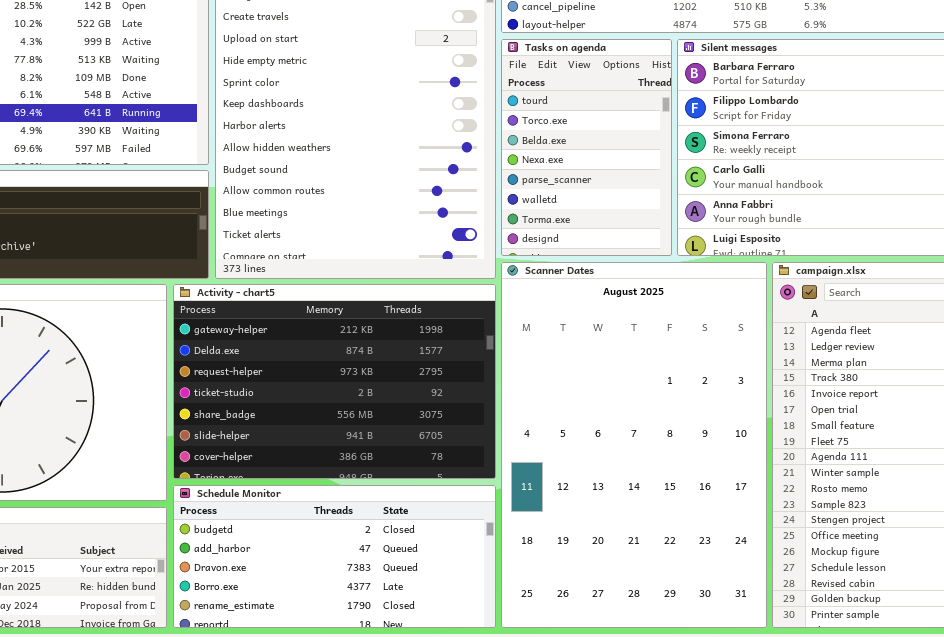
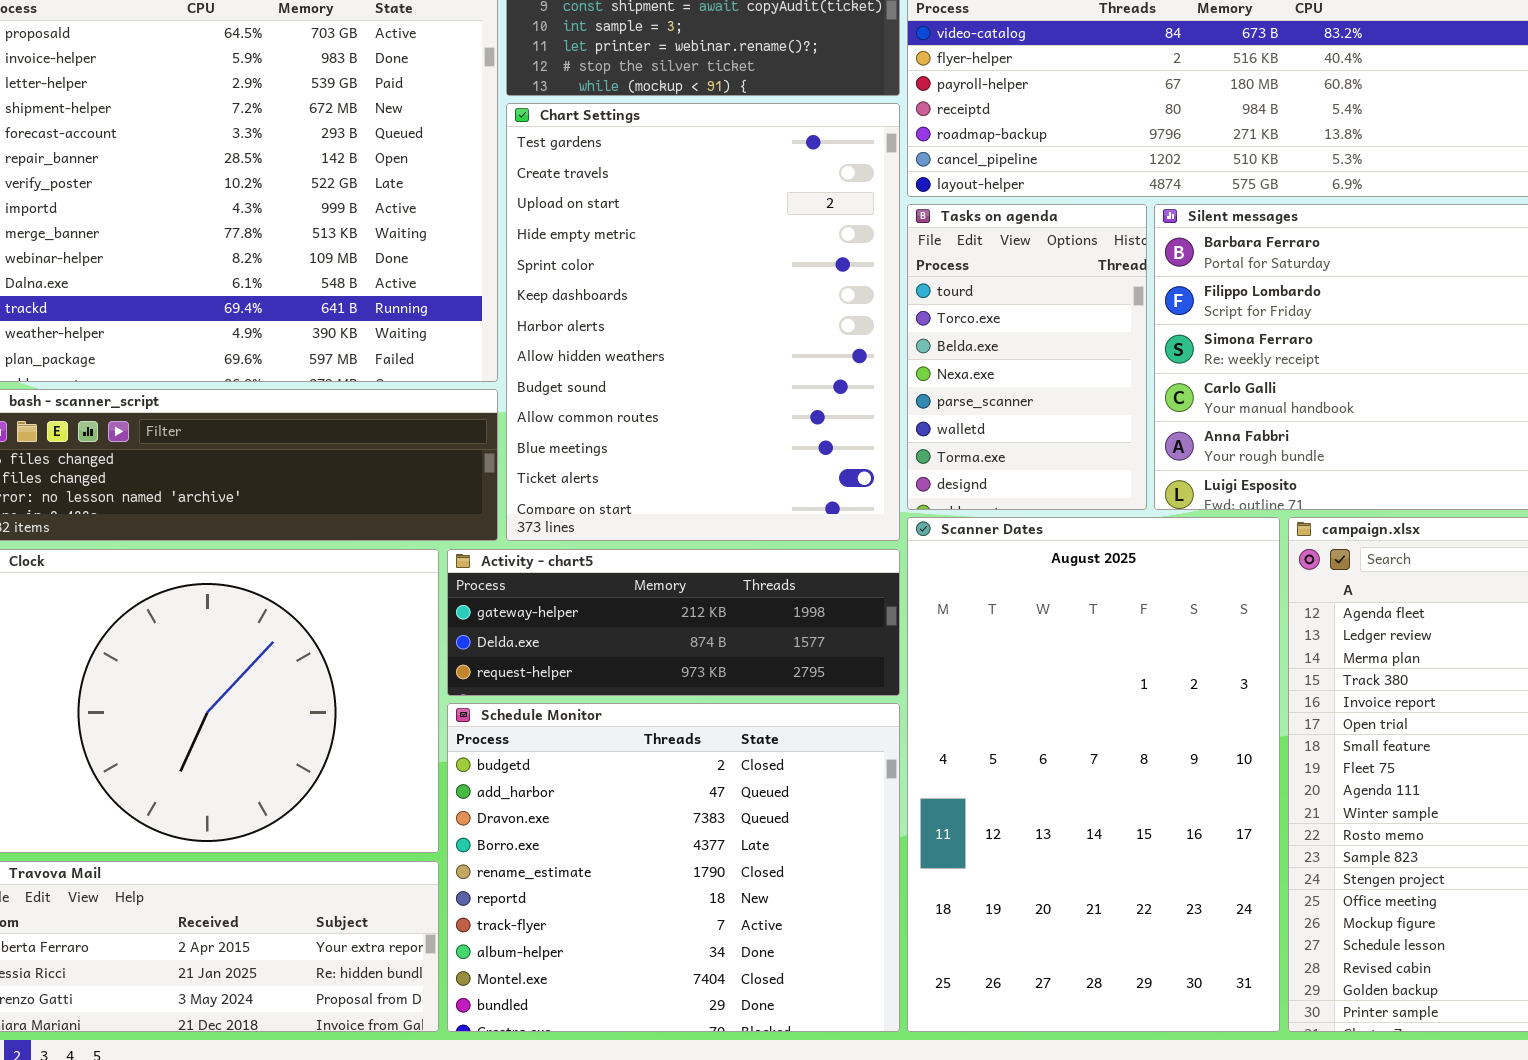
Activity - chart5: [173,284,496,479] -> [447,549,900,696], resized
Schedule Monitor: [173,485,496,628] -> [447,703,900,1032], resized

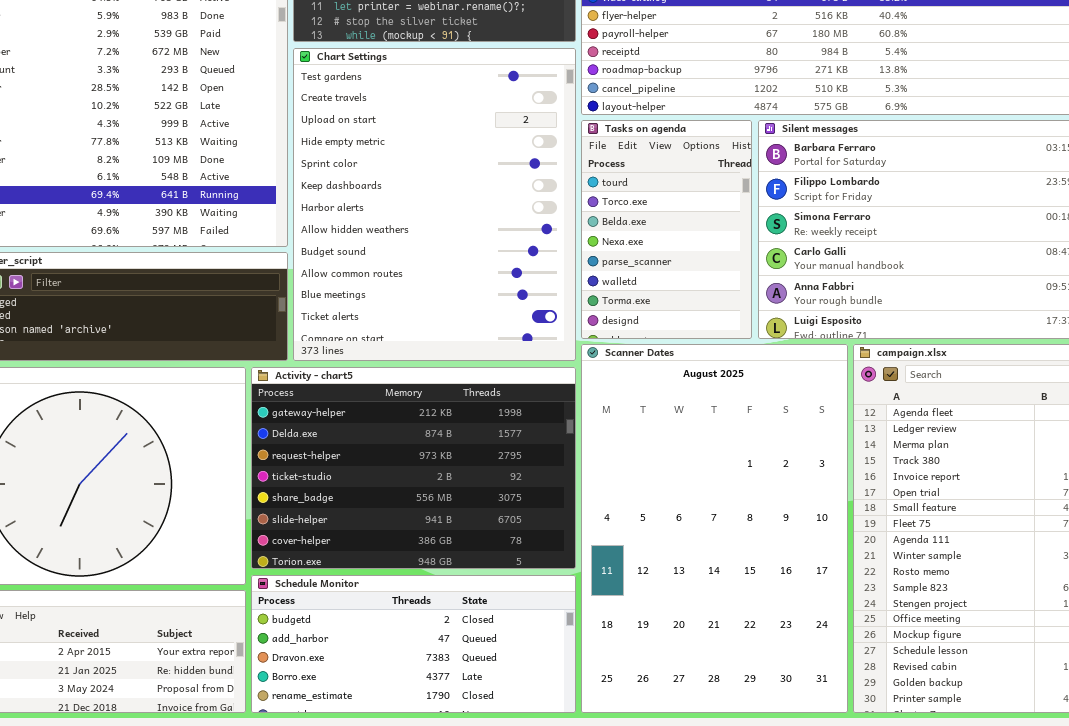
Activity - chart5: [447,549,900,696] -> [251,367,576,569], resized
Schedule Monitor: [447,703,900,1032] -> [251,575,576,713], resized

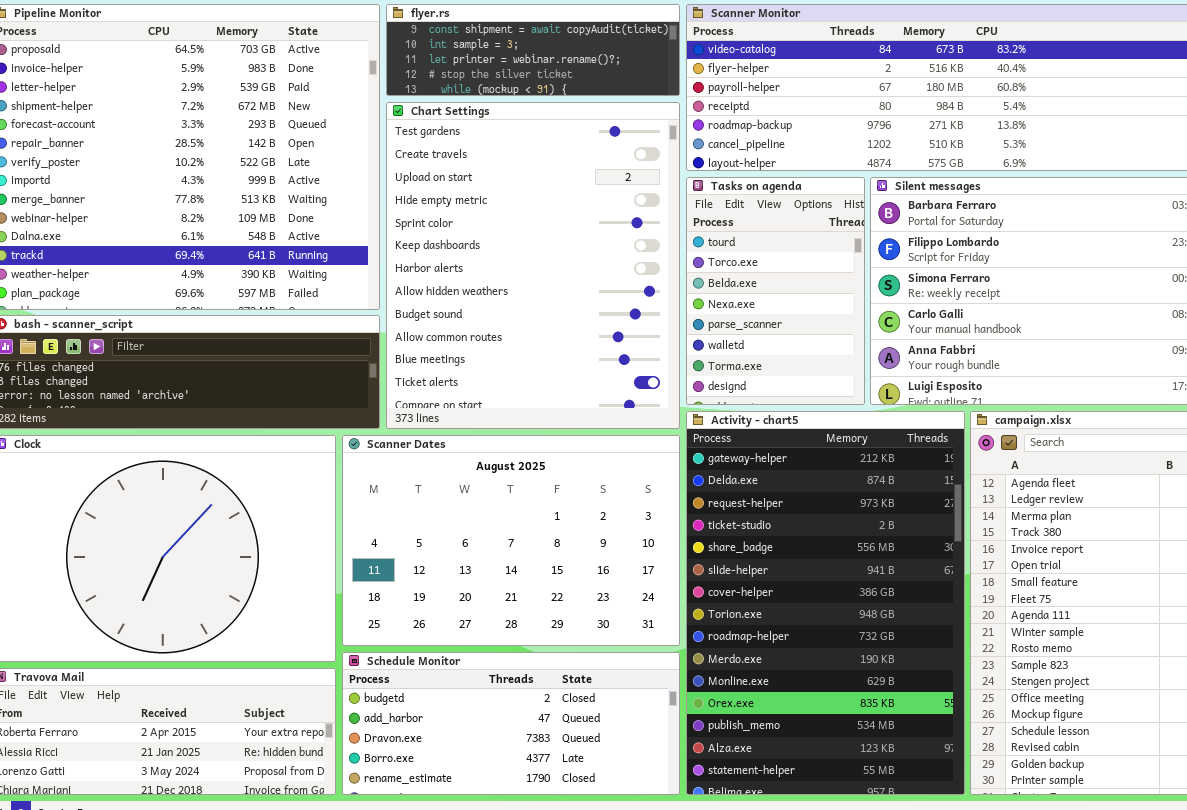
Scanner Dates: [581,344,848,713] -> [342,435,680,646], moved, resized
Activity - chart5: [251,367,576,569] -> [686,411,965,795], moved, resized

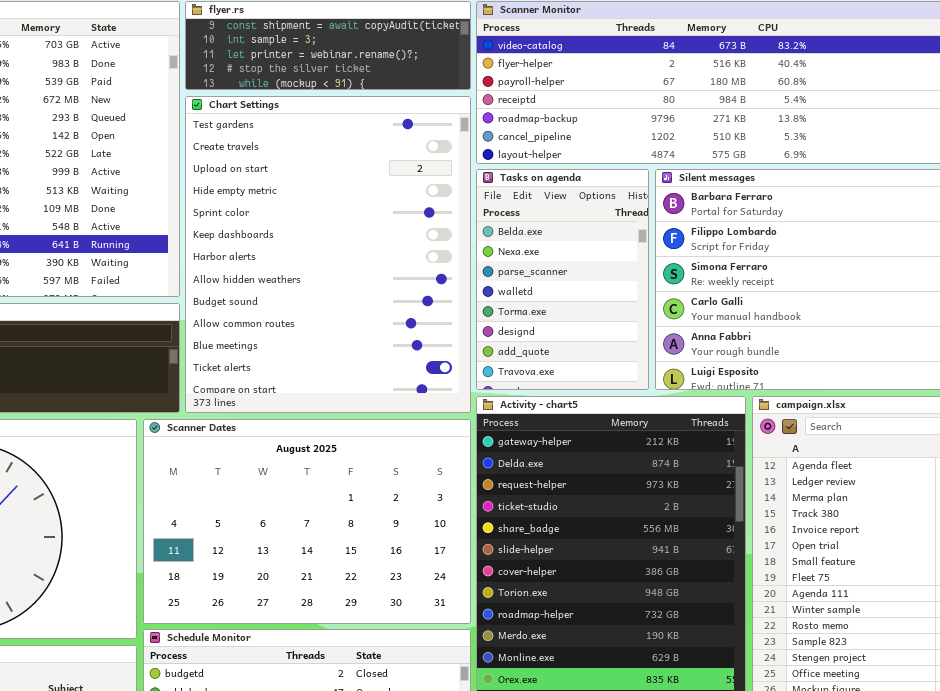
Tasks on agenda: [686,177,865,405] -> [476,169,649,390], scrolled down 2 rows

